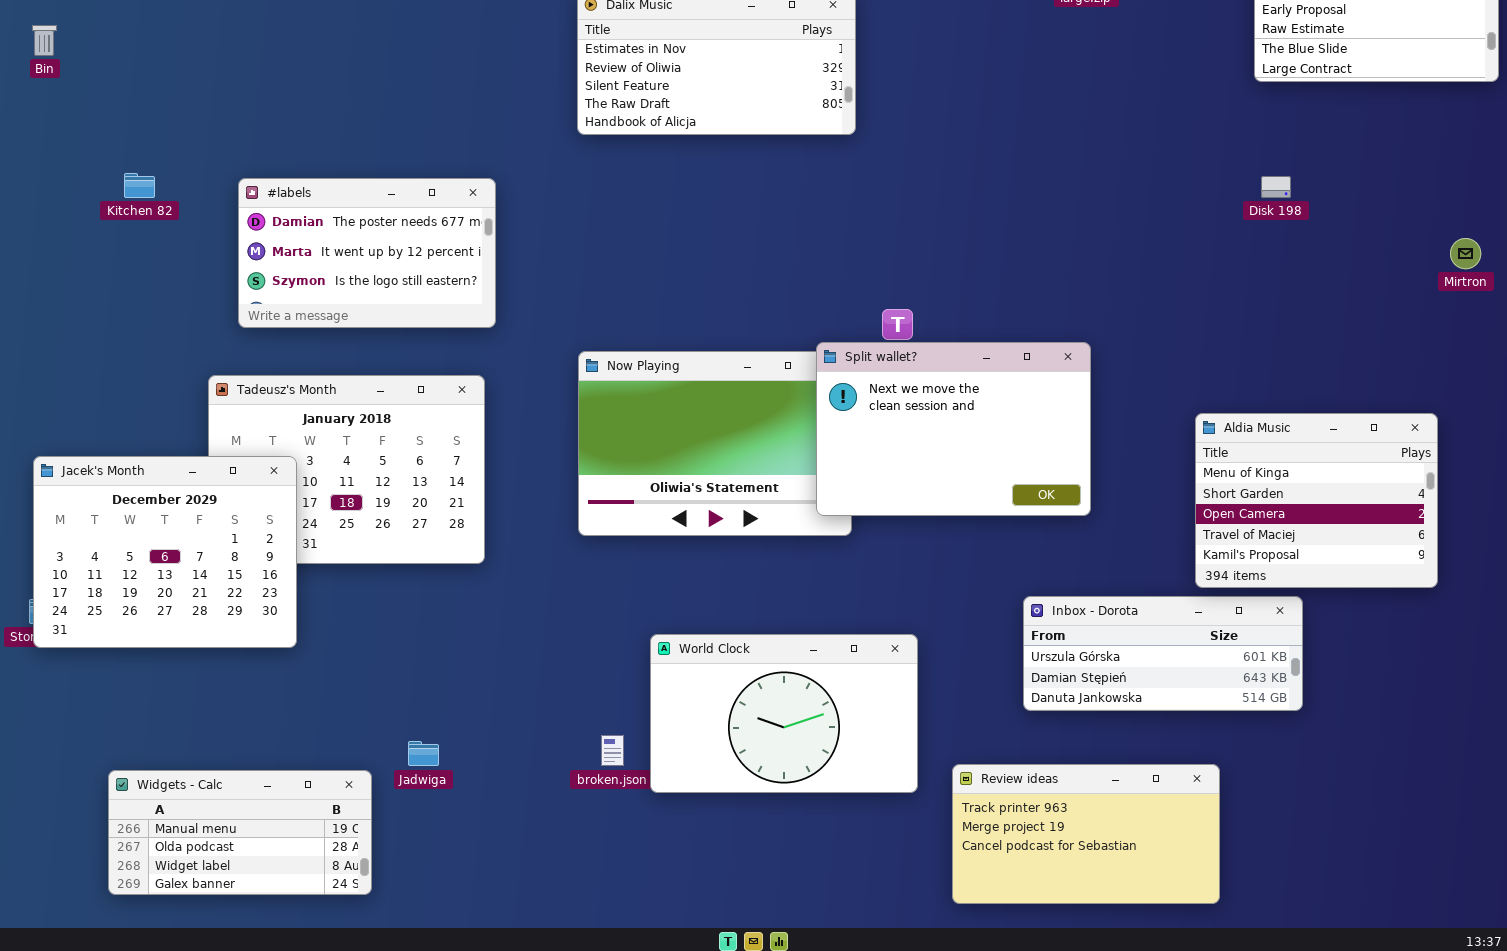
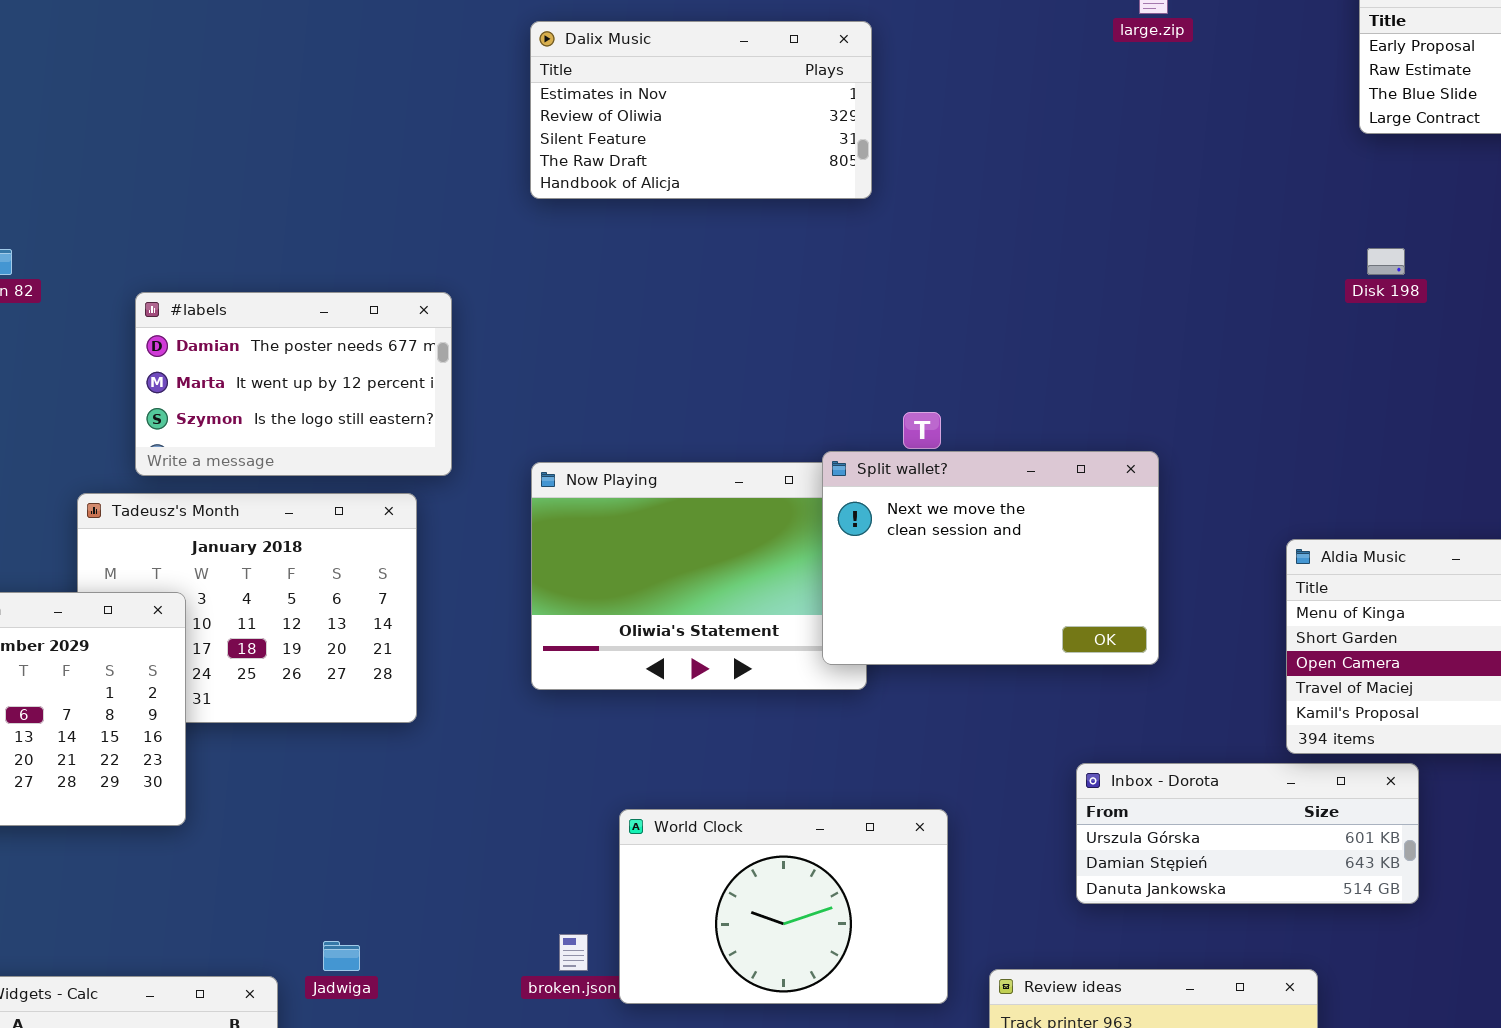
#labels: [238,178,496,328] -> [135,292,452,476], moved

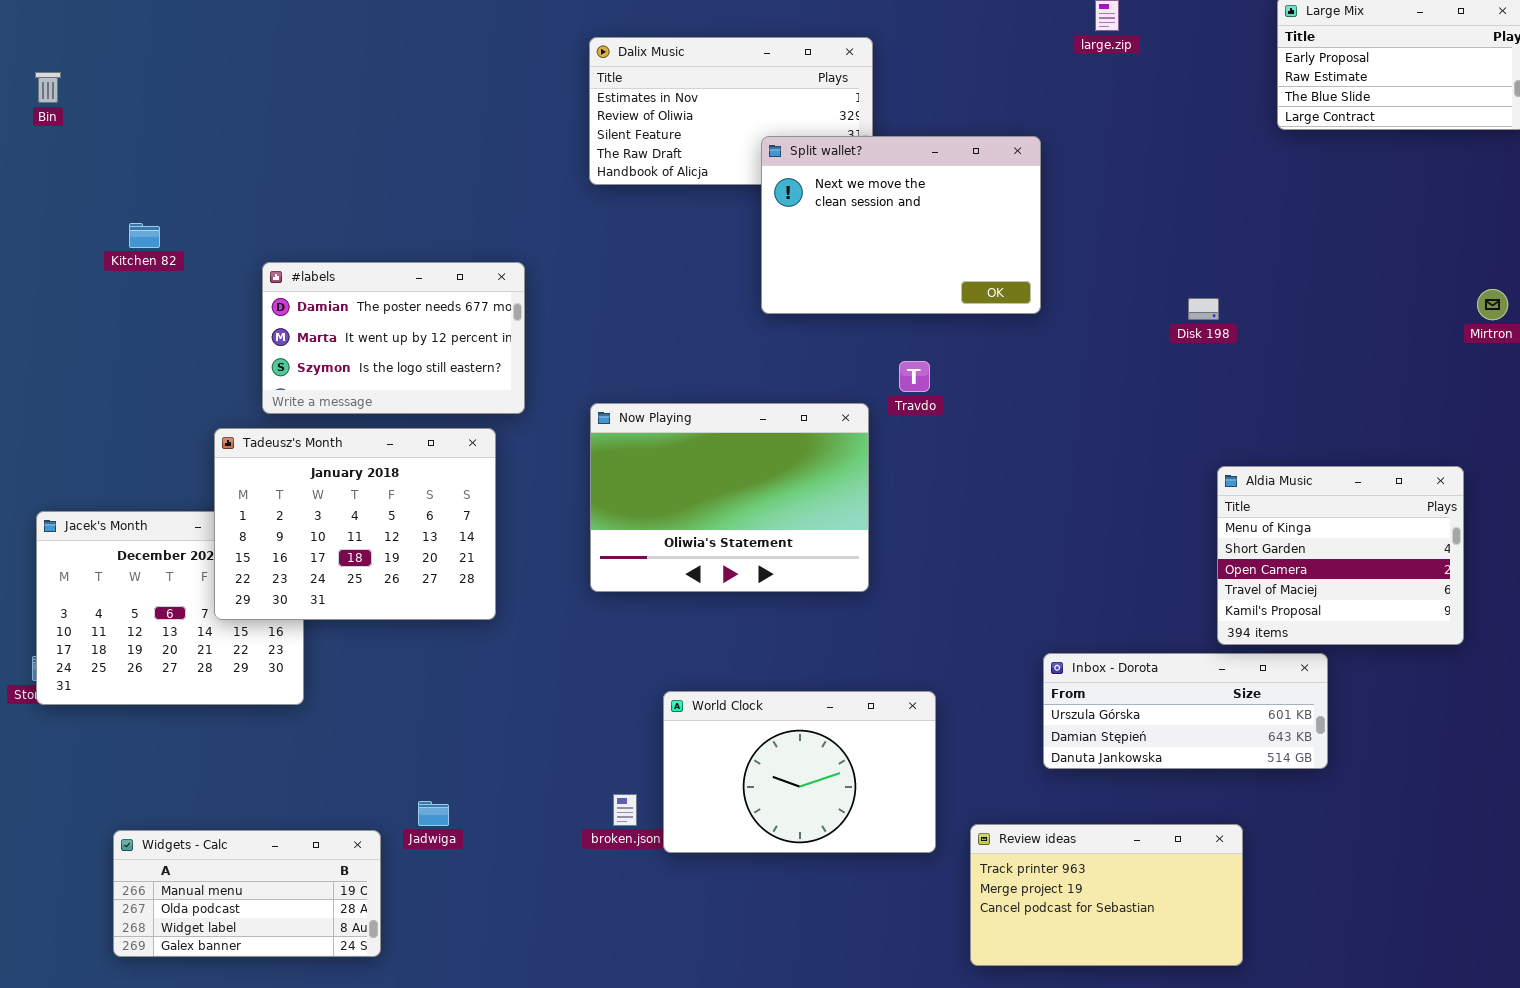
Disk 198: [1367,248,1405,275] -> [1188,298,1219,320], moved
Split wallet?: [822,451,1159,665] -> [761,136,1041,314], moved
Tadeusz's Month: [77,493,417,723] -> [214,428,496,620], raised

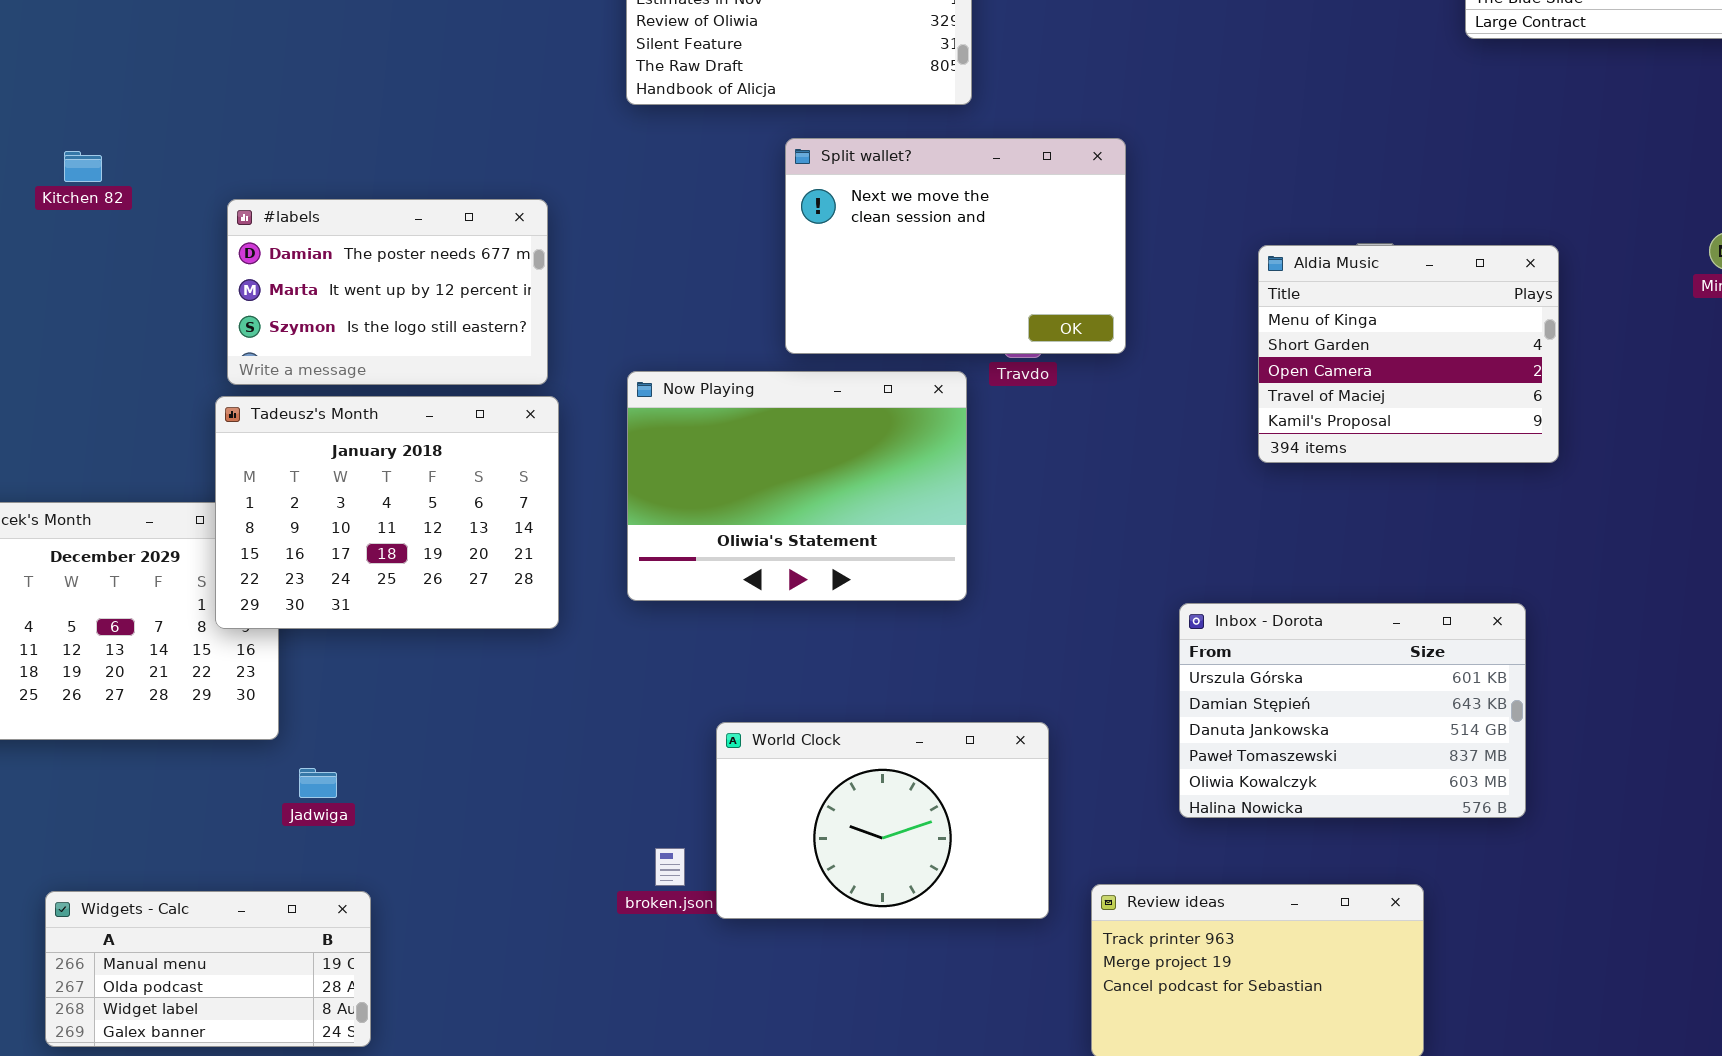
Split wallet?: [761,136,1041,314] -> [785,138,1126,354], moved
Tadeusz's Month: [214,428,496,620] -> [215,396,559,629], moved
Aldia Music: [1217,466,1464,645] -> [1258,245,1559,463], moved
Inbox - Dorota: [1043,653,1328,769] -> [1179,603,1526,818], resized
Jadwiga: [418,801,449,826] -> [299,768,337,798], moved

